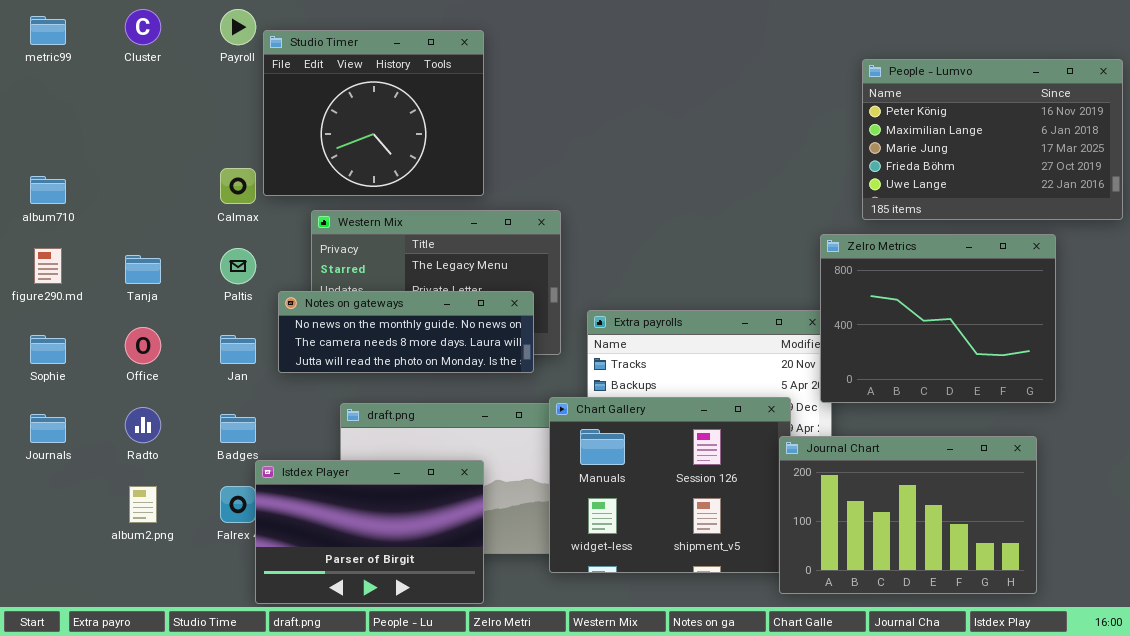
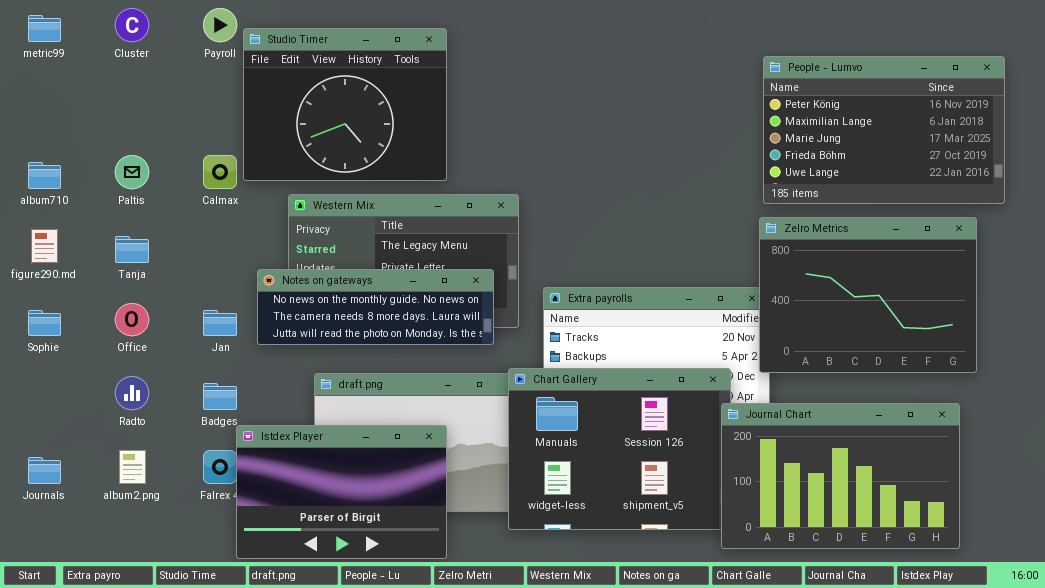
People - Lumvo: [862,59,1123,220] -> [763,56,1005,204], moved
Paltis: [220,248,256,284] -> [115,155,149,189], moved
Journals: [30,414,66,443] -> [28,457,61,484], moved

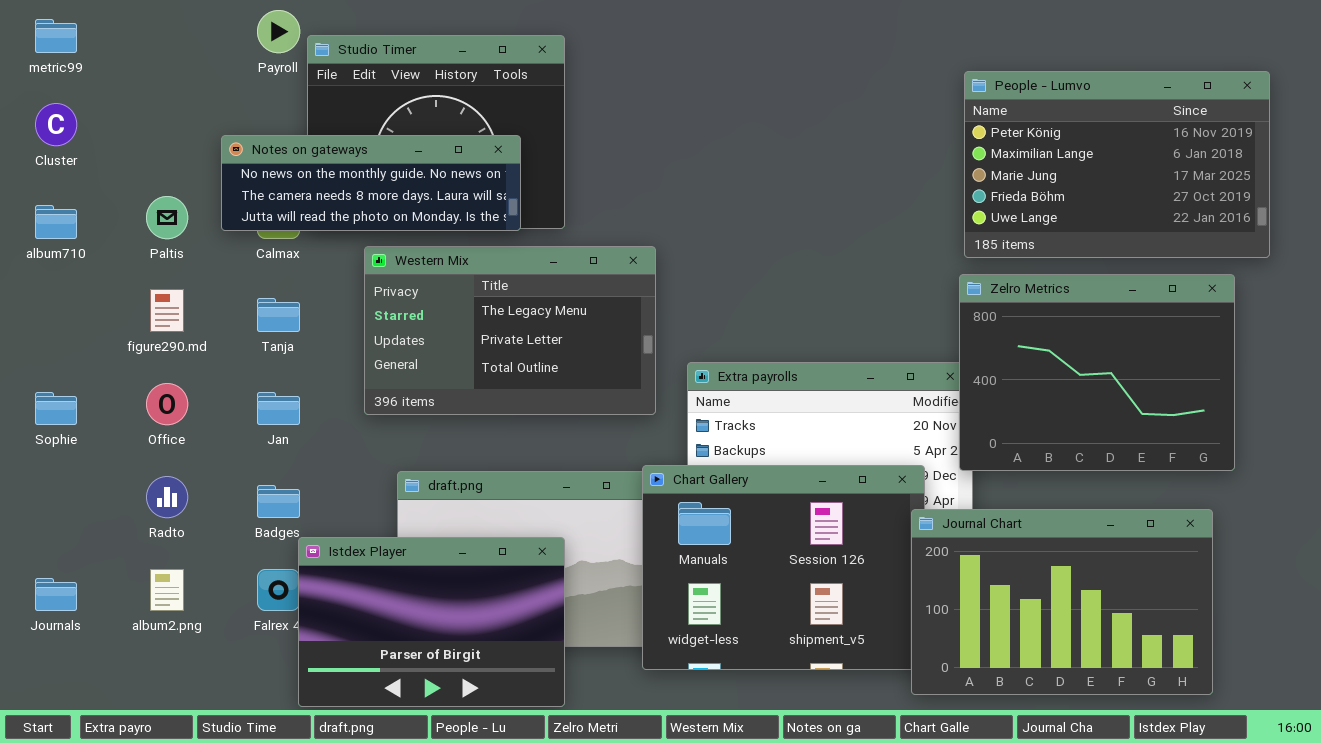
Cluster: [115,8,149,42] -> [35,103,77,146], moved
figure290.md: [31,229,58,263] -> [150,289,184,332], moved
Tanja: [115,236,149,263] -> [257,298,300,332], moved
Notes on gateways: [257,269,494,345] -> [221,135,521,231], moved

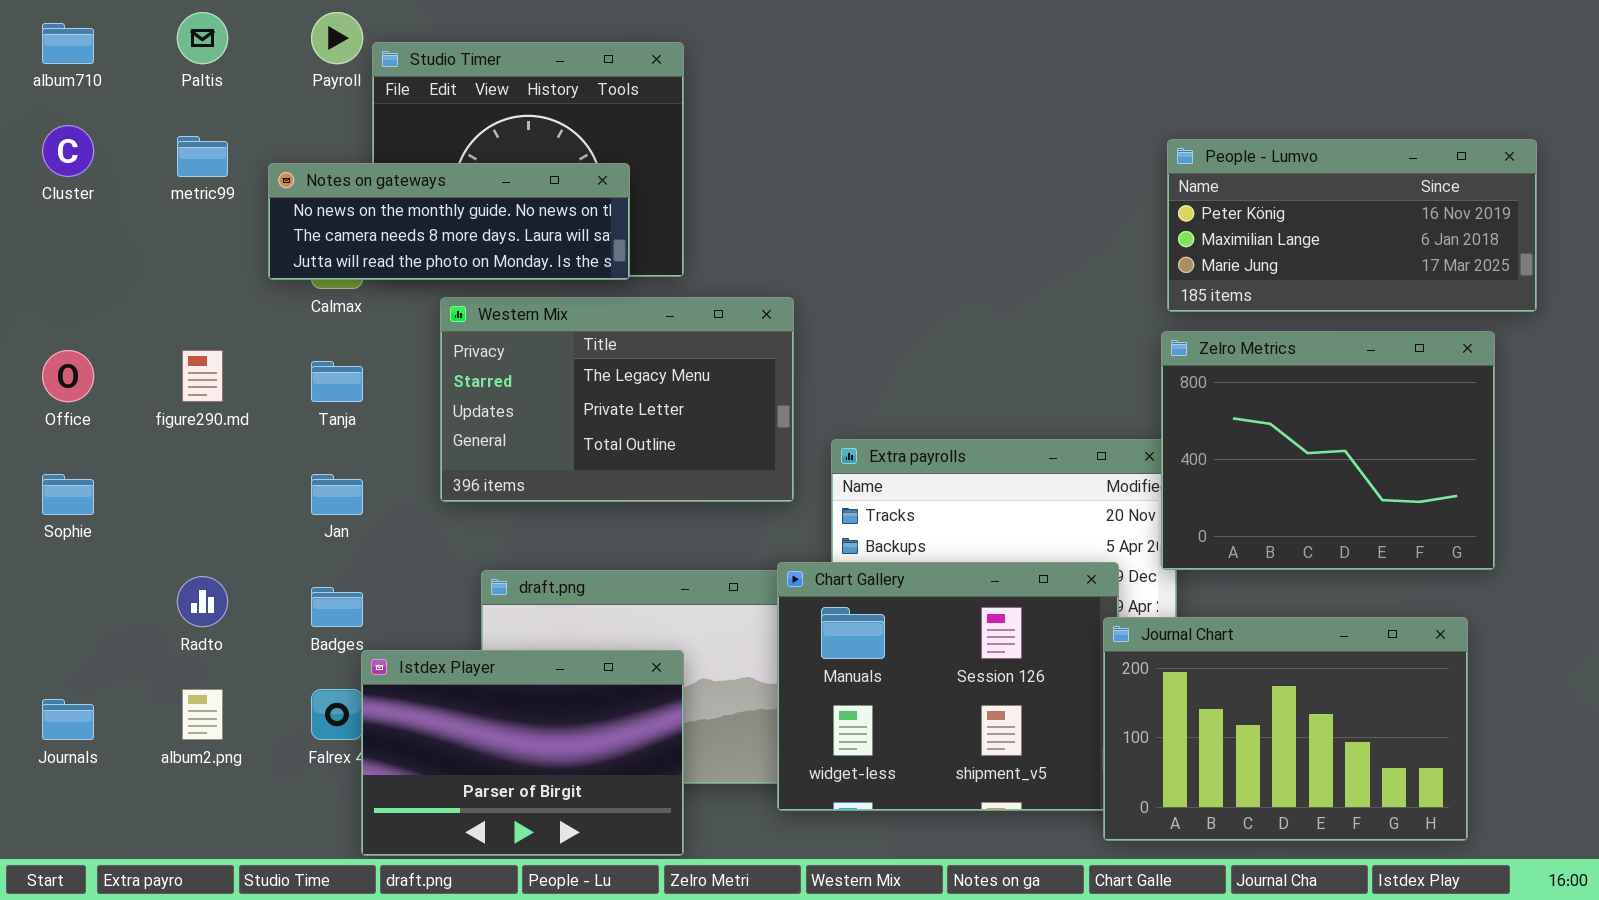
metric99: [35,19,77,53] -> [177,136,228,177], moved
People - Lumvo: [964,71,1270,258] -> [1167,139,1537,312], resized
Paltis: [146,196,188,239] -> [177,12,228,64], moved
album710: [35,205,77,239] -> [42,23,94,64], moved
Office: [146,383,188,425] -> [42,350,94,402], moved

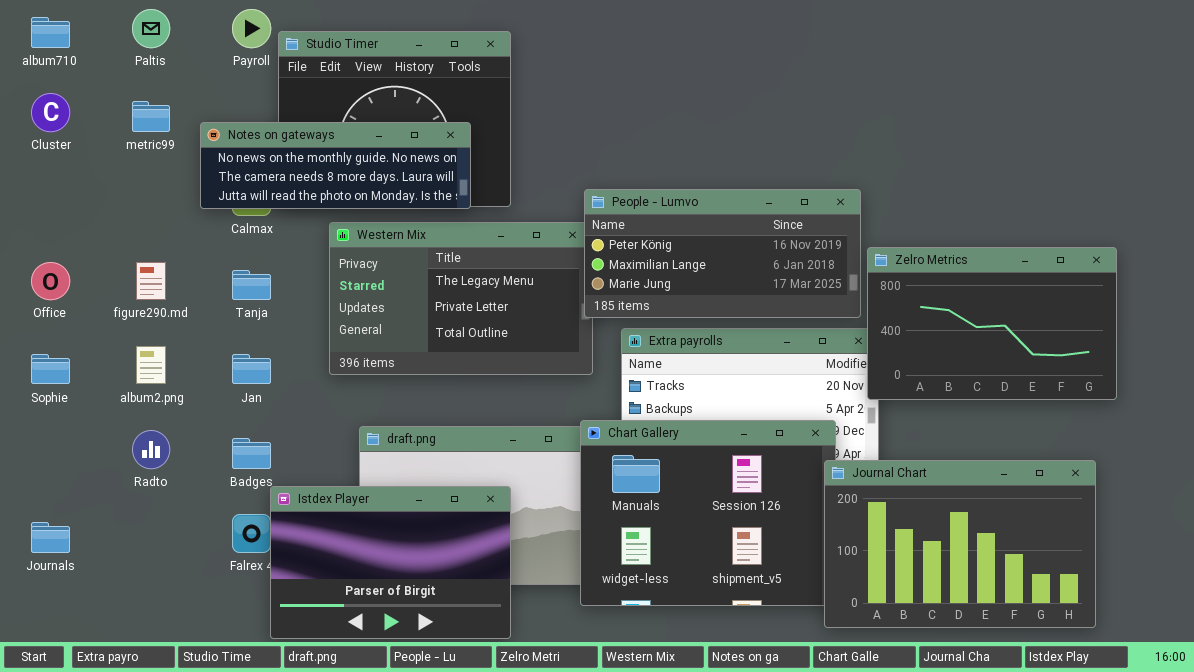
People - Lumvo: [1167,139,1537,312] -> [584,189,861,318], moved
Zelro Metrics: [1161,331,1495,570] -> [867,247,1117,400], resized
album2.png: [182,689,223,740] -> [136,346,166,384], moved

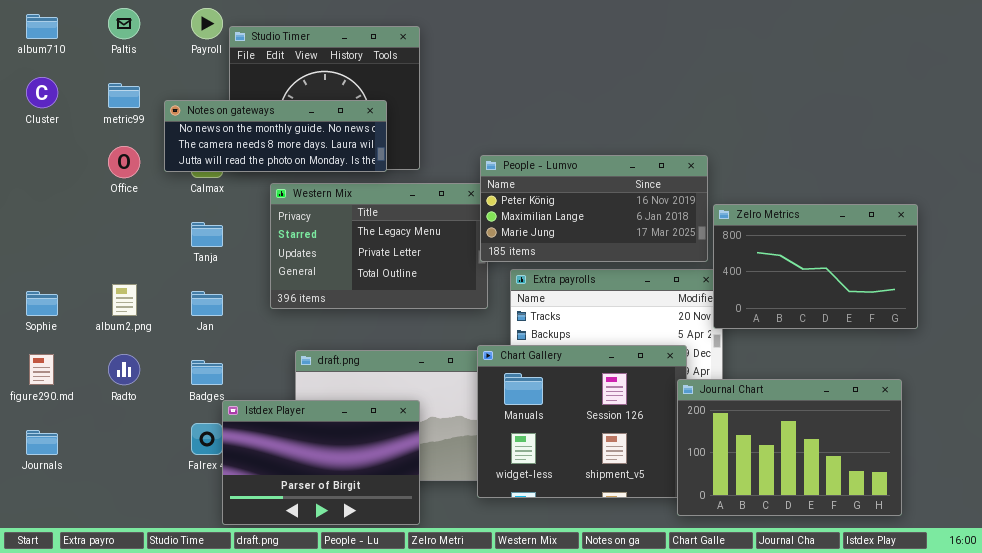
Office: [31,262,70,300] -> [108,146,140,178], moved
figure290.md: [136,262,166,300] -> [29,354,54,385], moved

